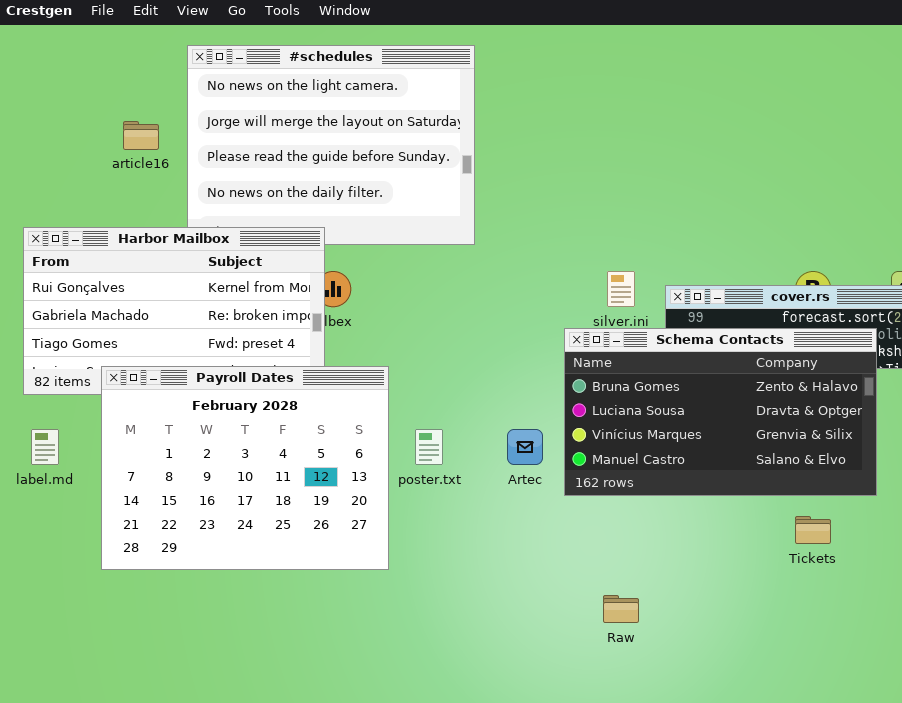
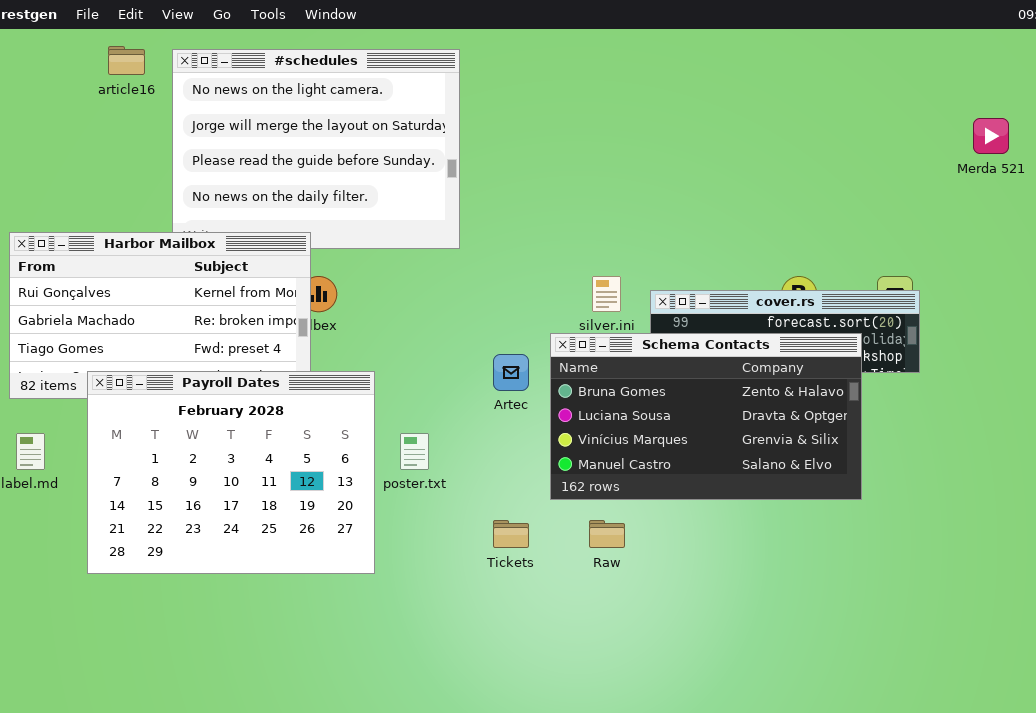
article16: [123,121,159,150] -> [108,46,145,75], moved
Artec: [507,429,543,465] -> [493,354,529,391], moved
Tickets: [795,516,831,544] -> [493,520,529,548], moved
Raw: [603,595,639,623] -> [589,520,625,548], moved

